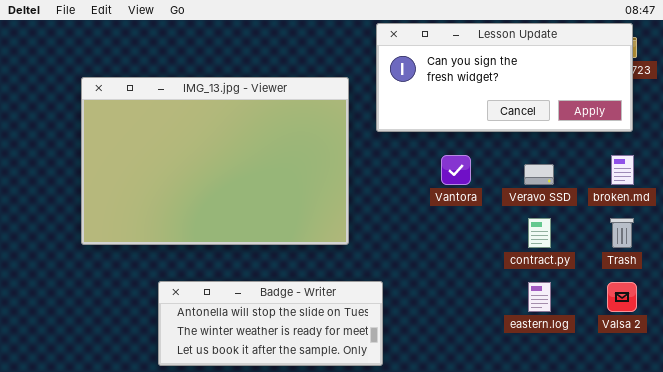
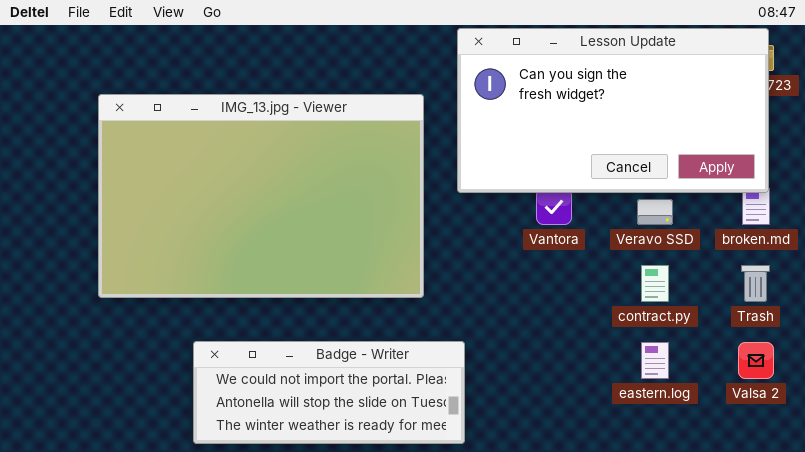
Lesson Update: [376,23,633,132] -> [457,28,769,193], resized
Badge - Writer: [158,281,383,366] -> [193,341,465,444], scrolled up 1 row

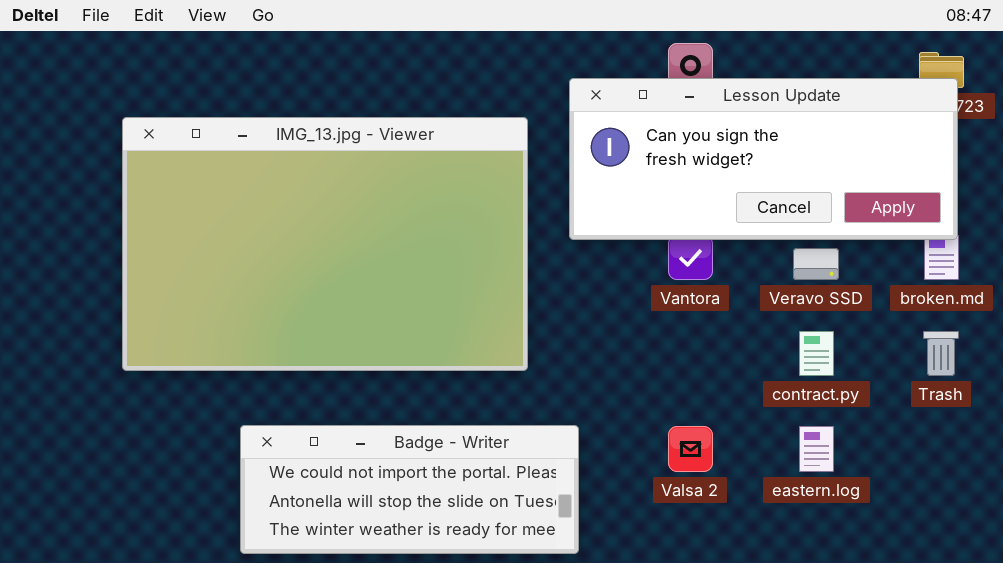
Lesson Update: [457,28,769,193] -> [569,78,958,240], resized
Valsa 2: [738,342,774,379] -> [668,426,713,472], moved

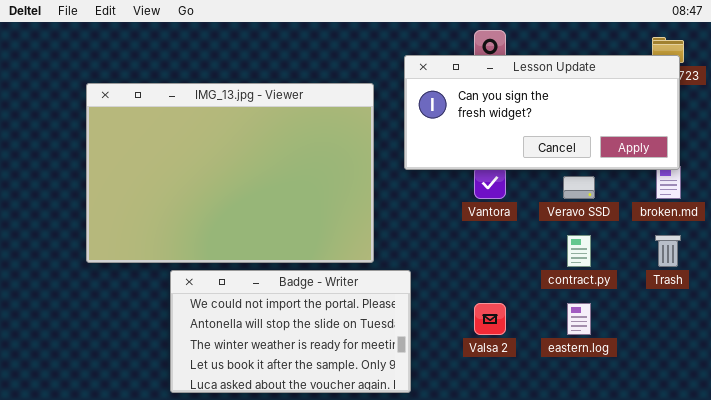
Badge - Writer: [240,425,579,554] -> [170,270,411,393], resized

